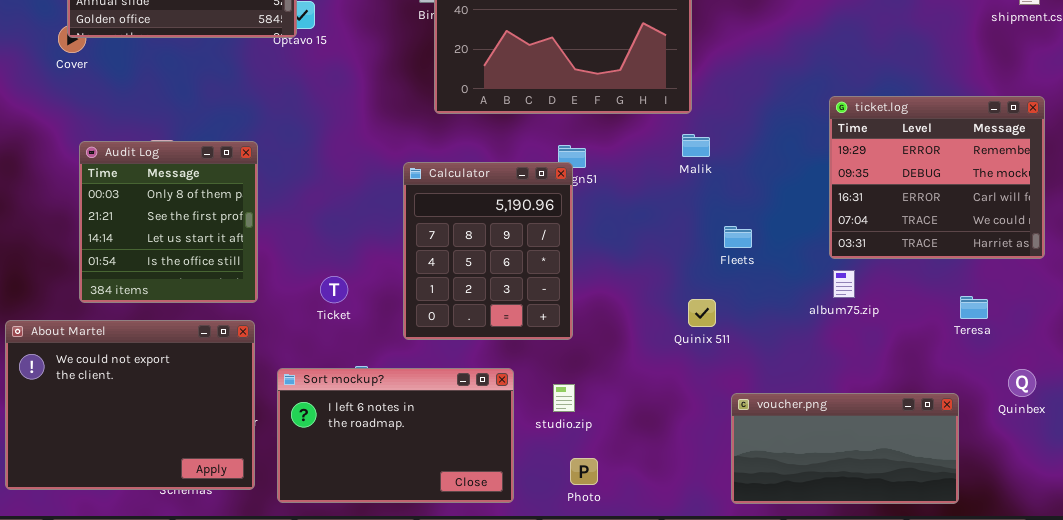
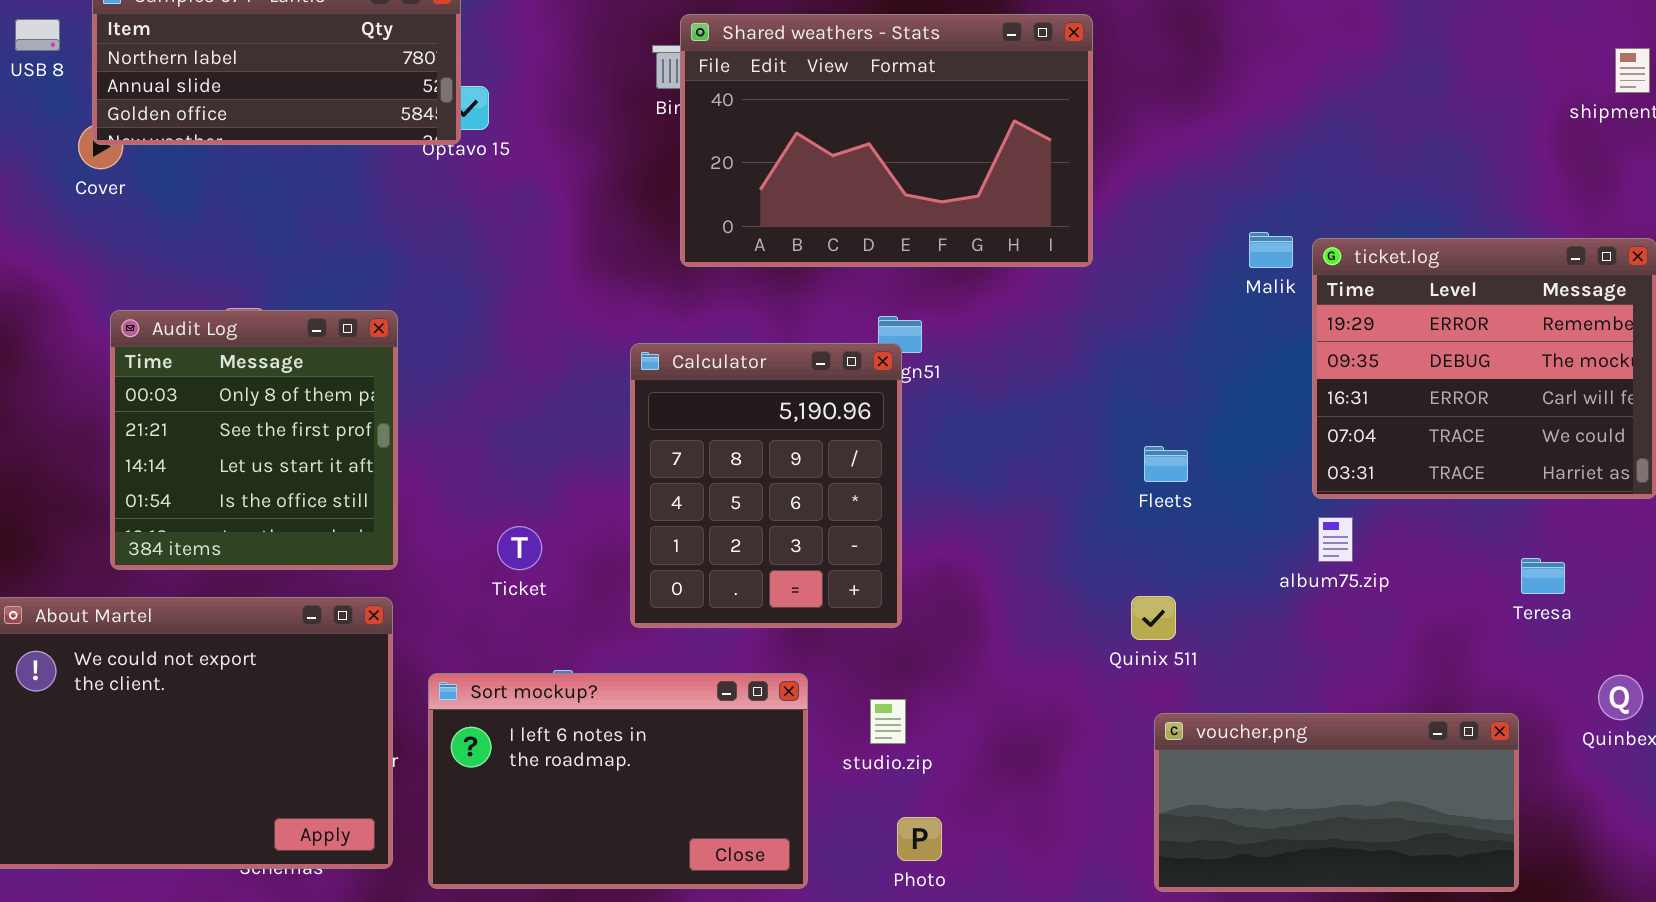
Malik: [682,134,710,157] -> [1249,232,1293,268], moved
Quinix 511: [688,299,716,327] -> [1131,596,1176,640], moved

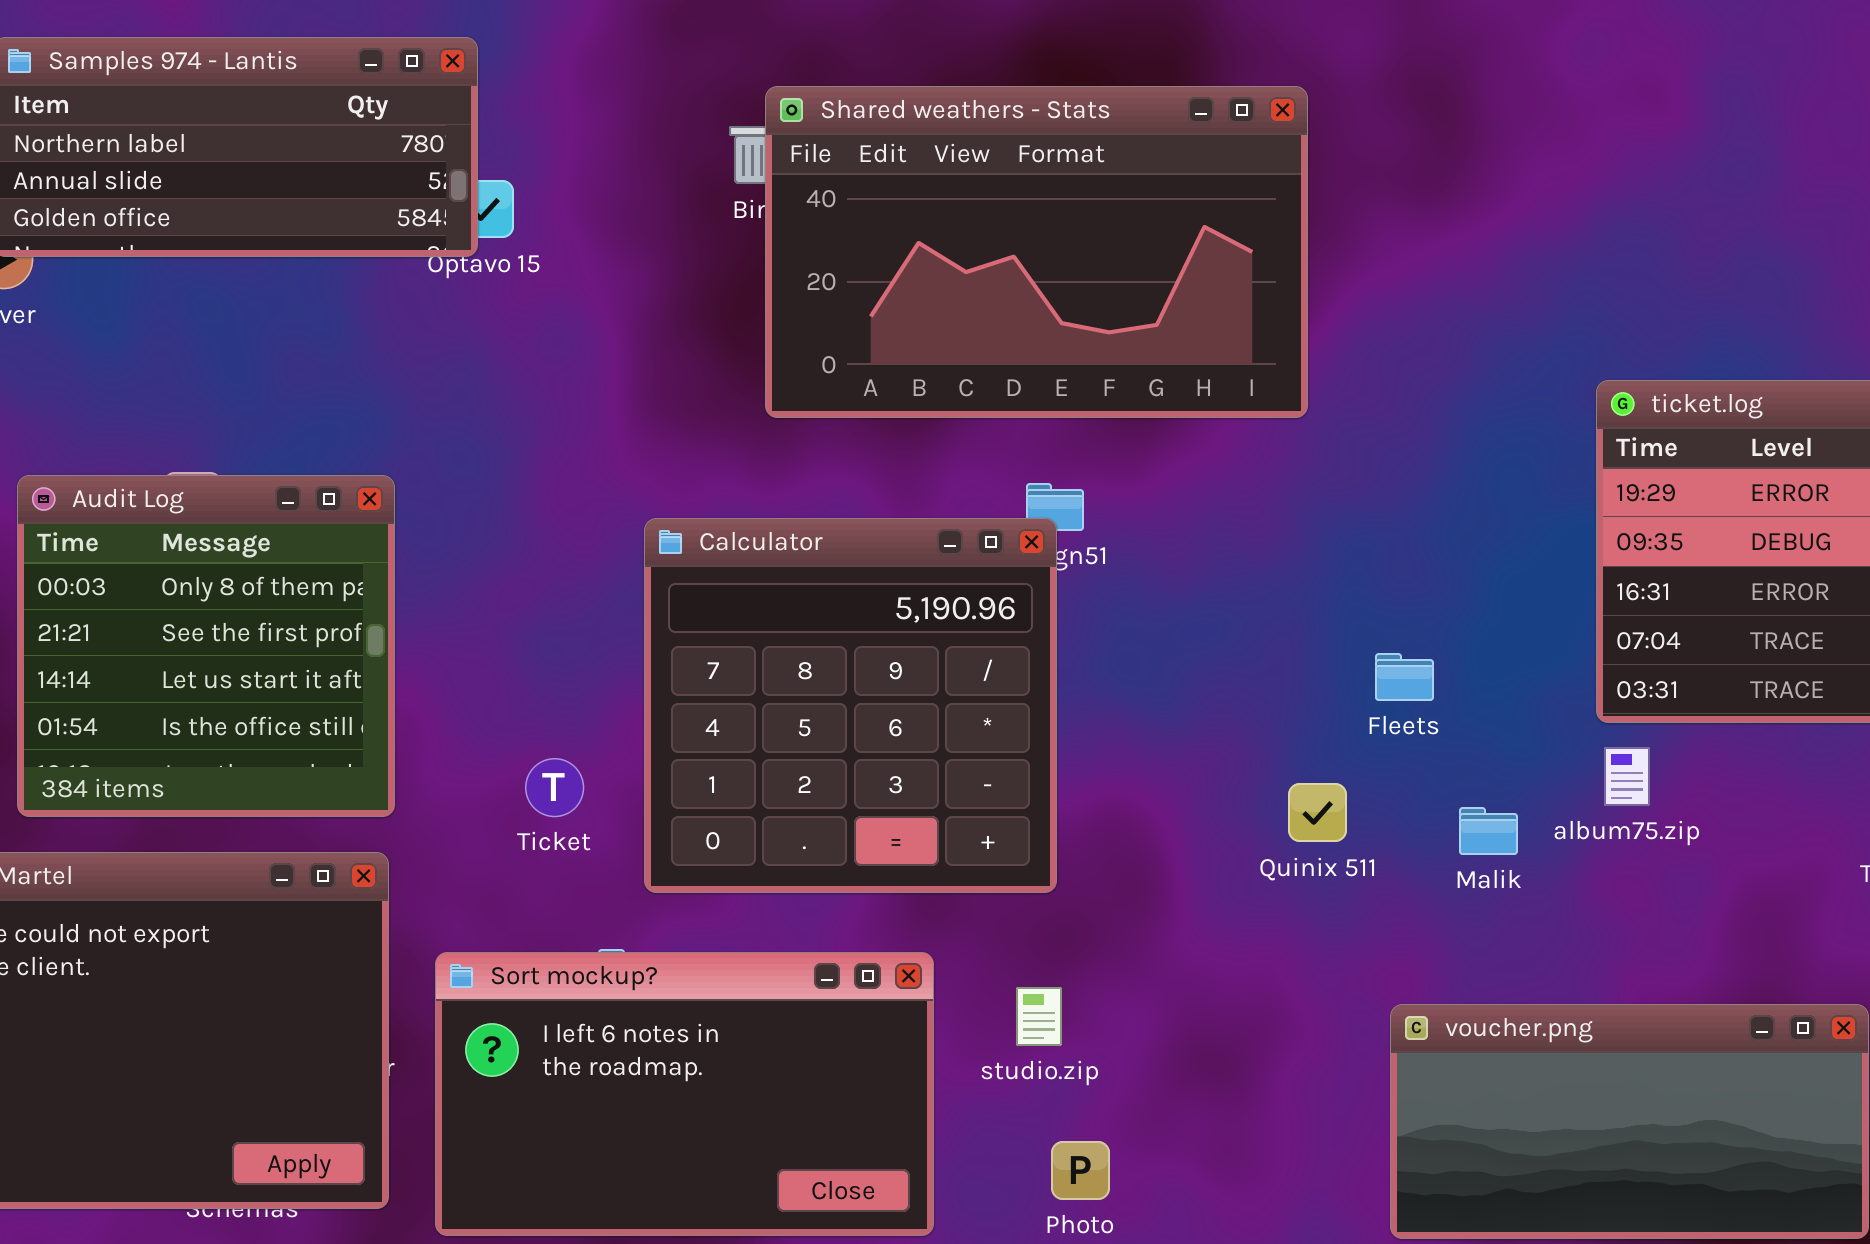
Malik: [1249,232,1293,268] -> [1459,807,1518,855], moved
Calculator: [630,343,902,628] -> [644,518,1057,893], resized
Quinix 511: [1131,596,1176,640] -> [1288,783,1347,842], moved

